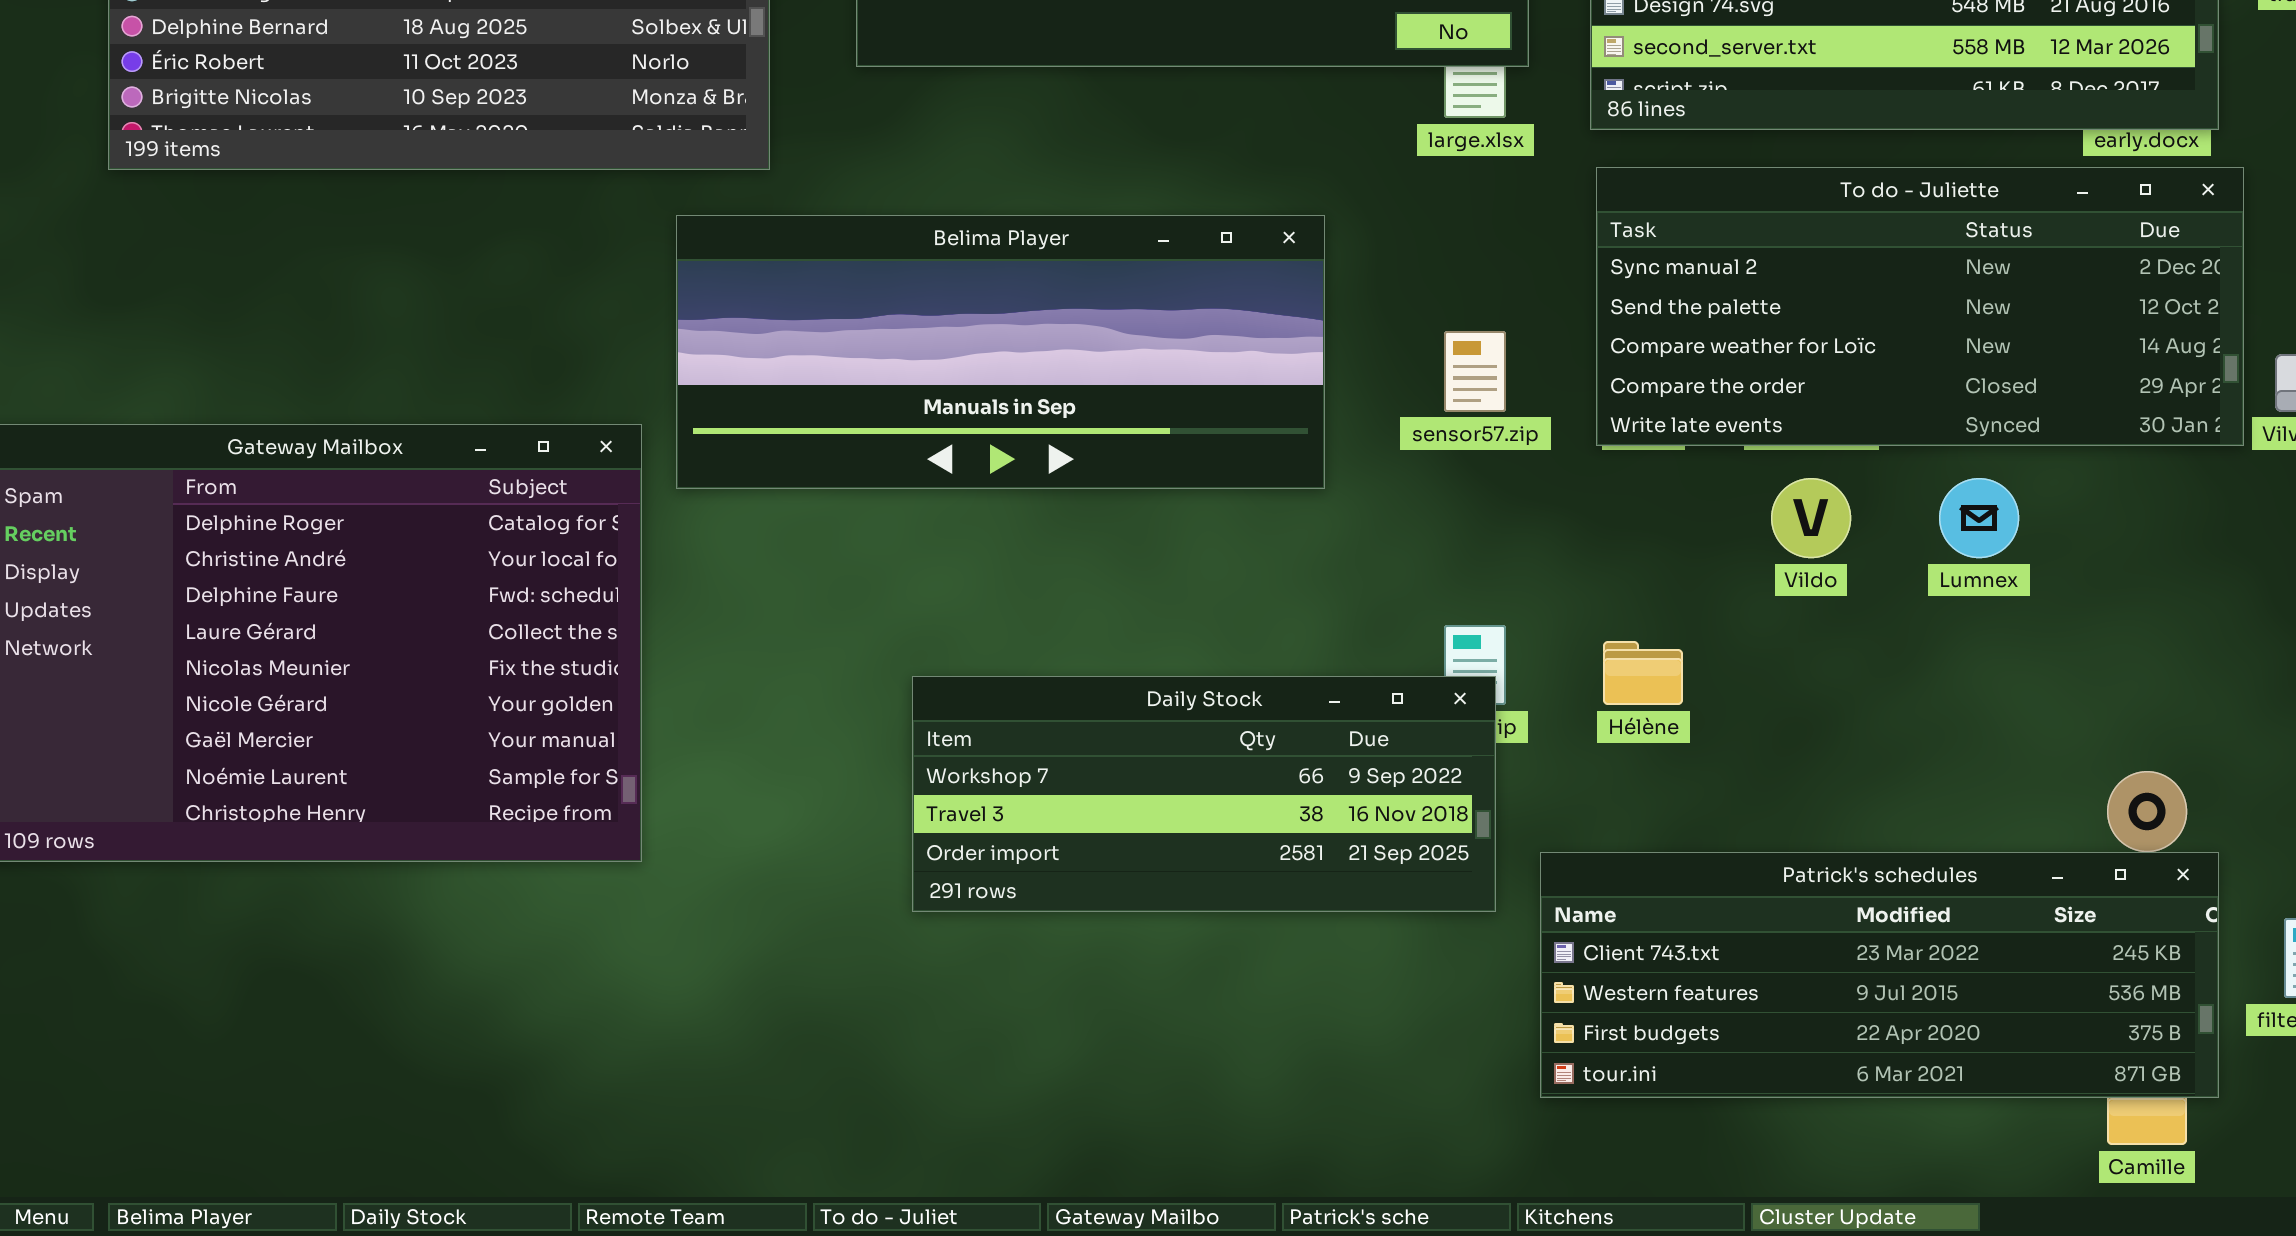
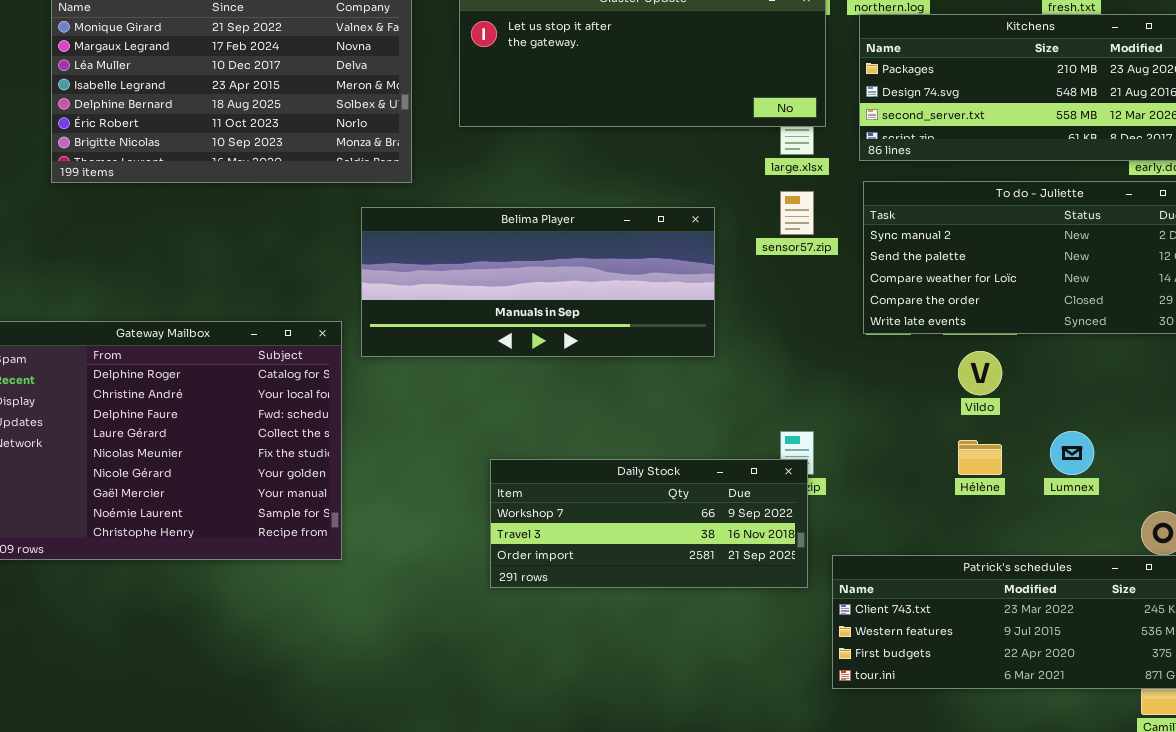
sensor57.zip: [1444,331,1506,412] -> [780,191,814,235], moved
Lumnex: [1939,478,2019,558] -> [1050,431,1094,475], moved
Hélène: [1603,641,1683,705] -> [958,440,1002,475], moved

